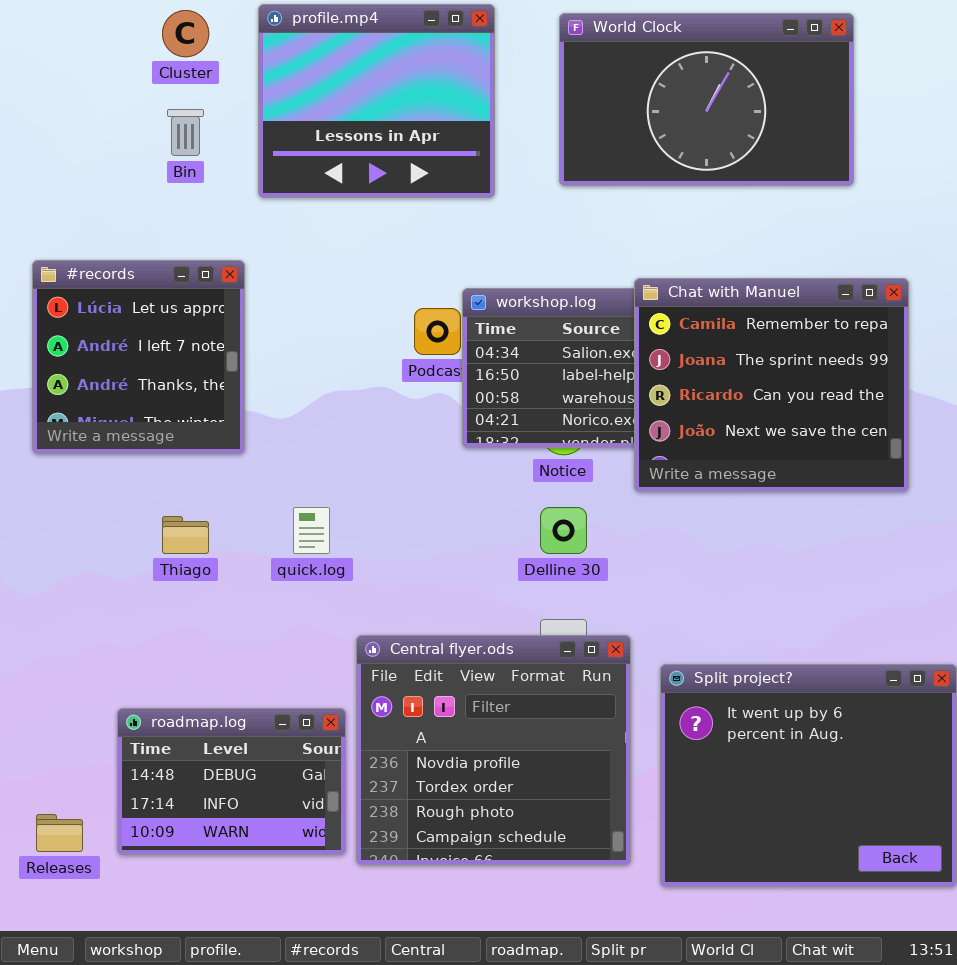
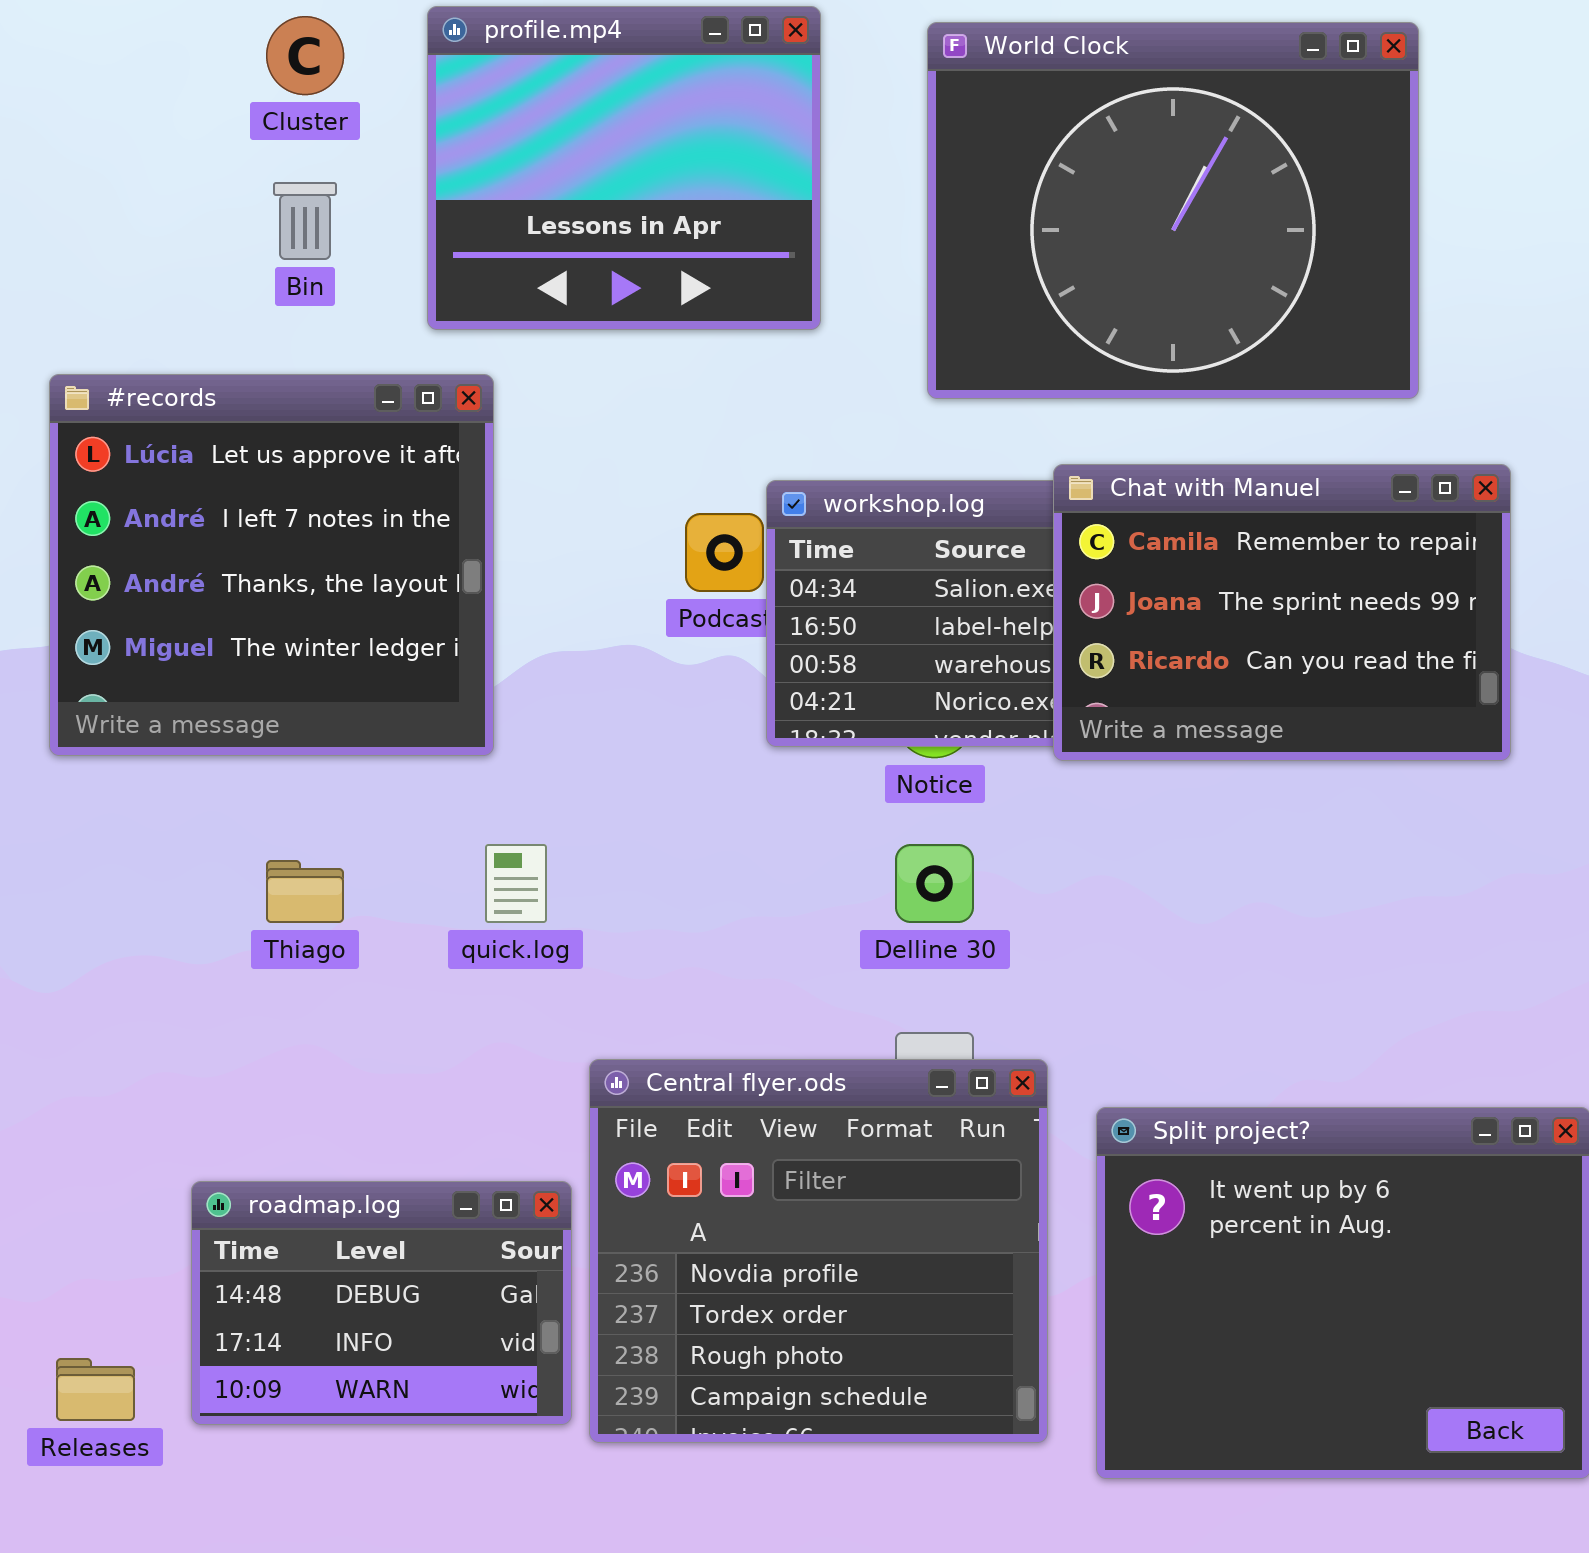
World Clock: [559,13,854,186] -> [927,22,1419,399], resized
#records: [32,260,245,454] -> [49,374,494,756], resized
Chat with Manuel: [634,278,909,492] -> [1053,464,1511,761], resized

